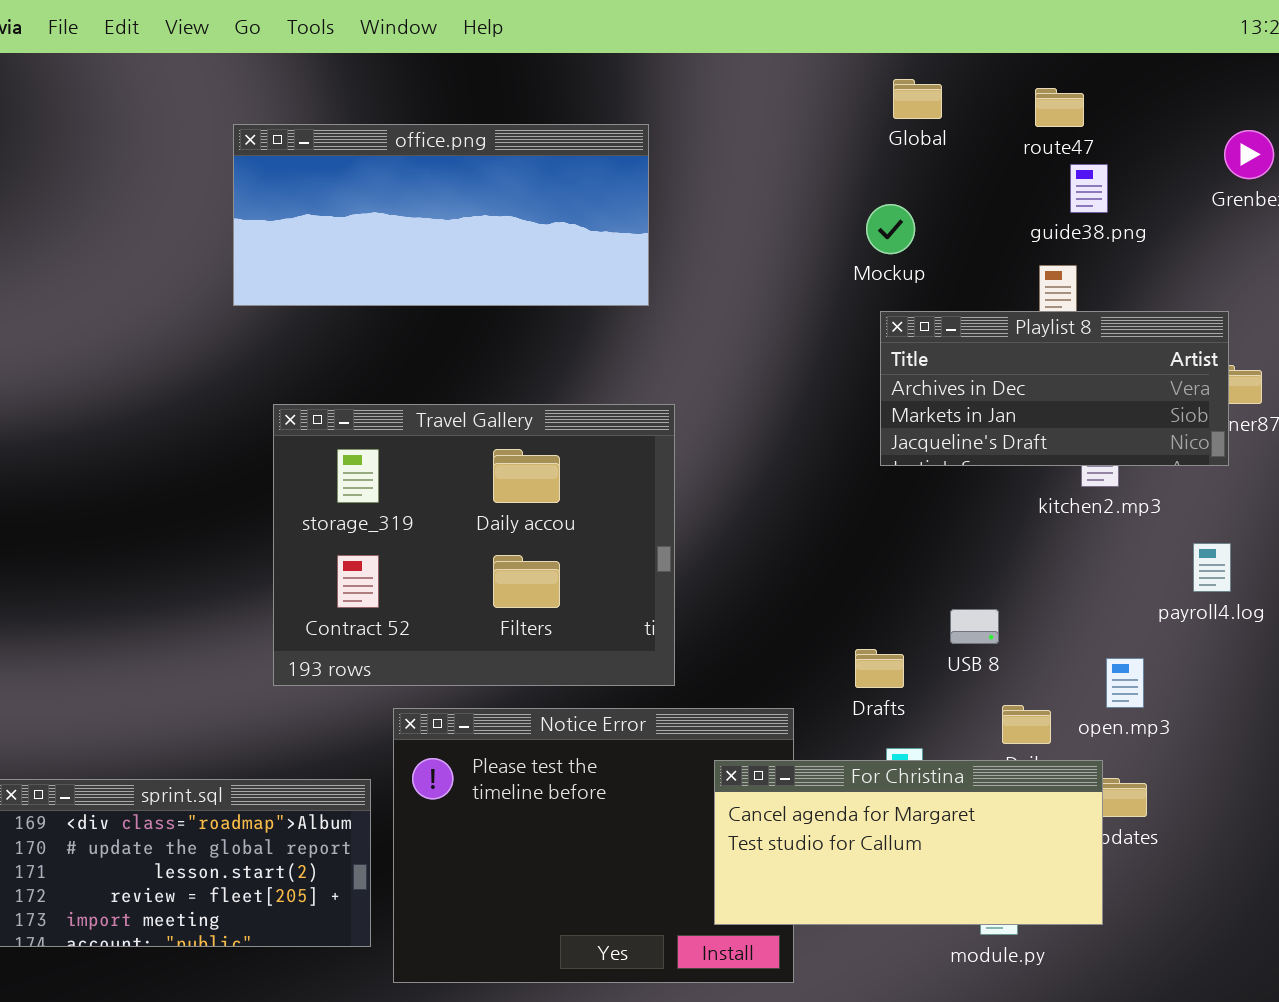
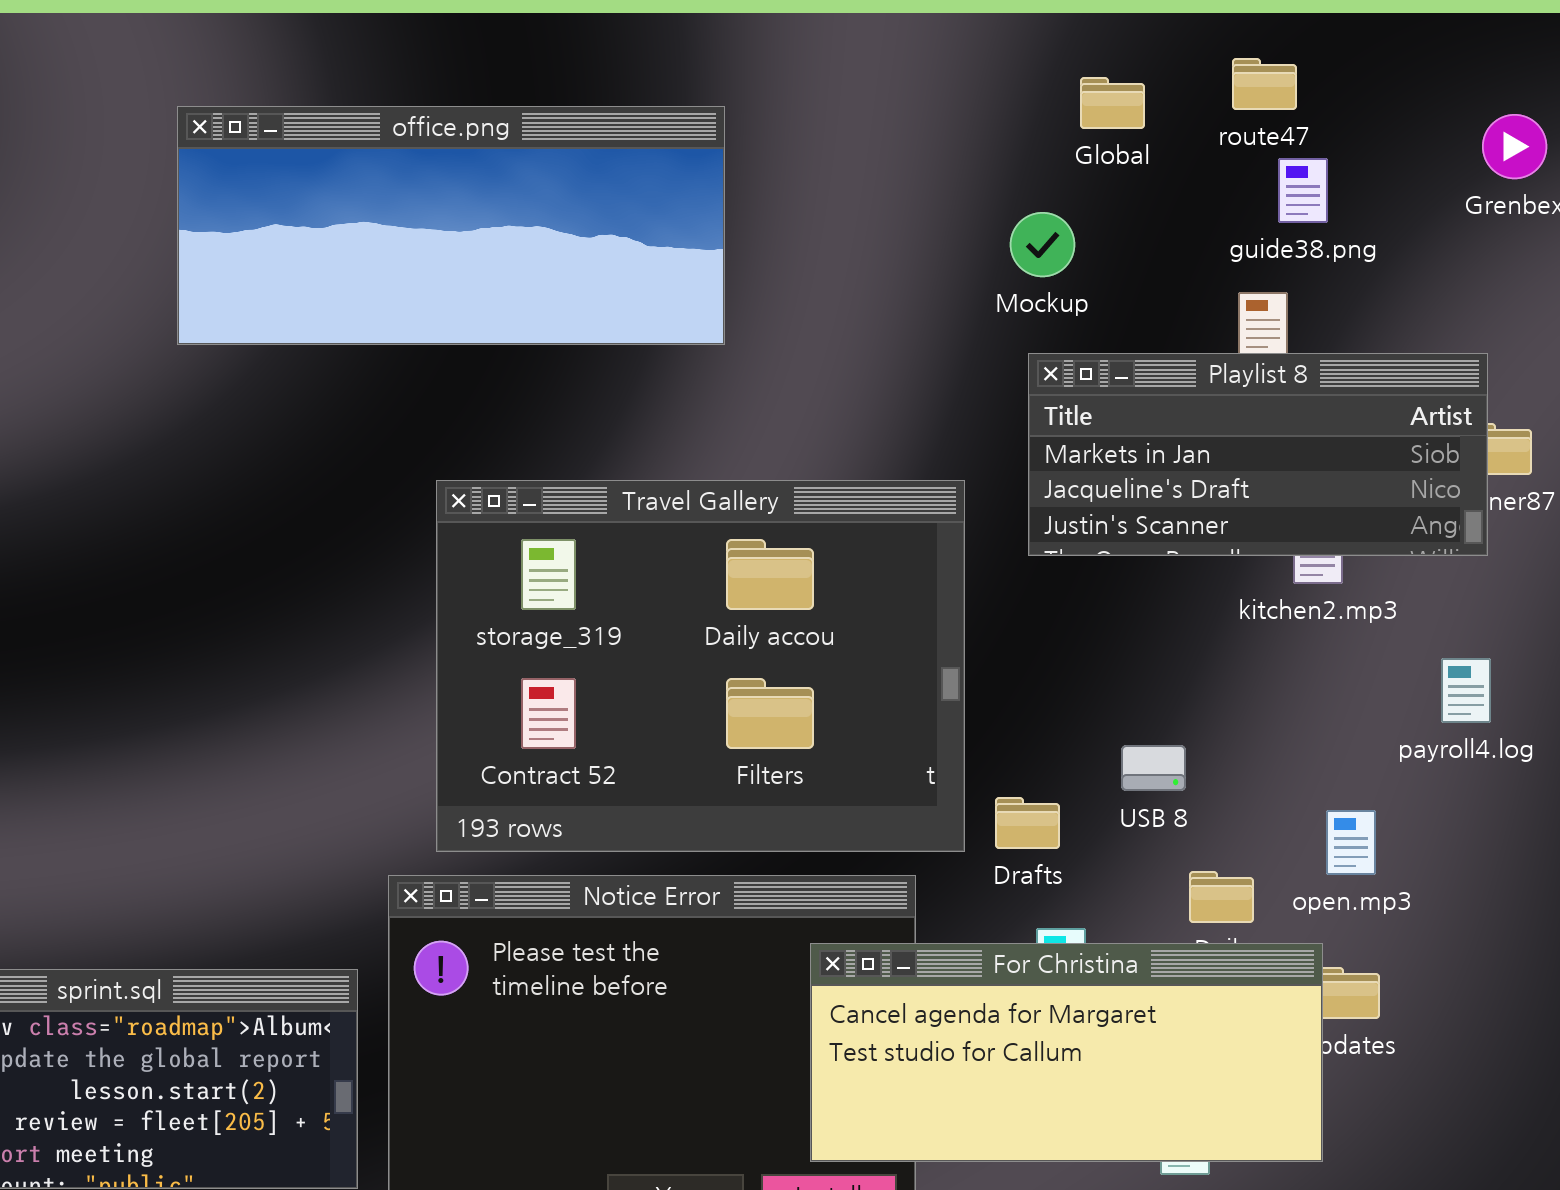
Global: [893,79,942,119] -> [1080,77,1145,129], moved
Playlist 8: [880,311,1229,466] -> [1028,353,1488,556], scrolled down 1 row
Travel Gallery: [273,404,675,686] -> [436,480,965,852], moved

